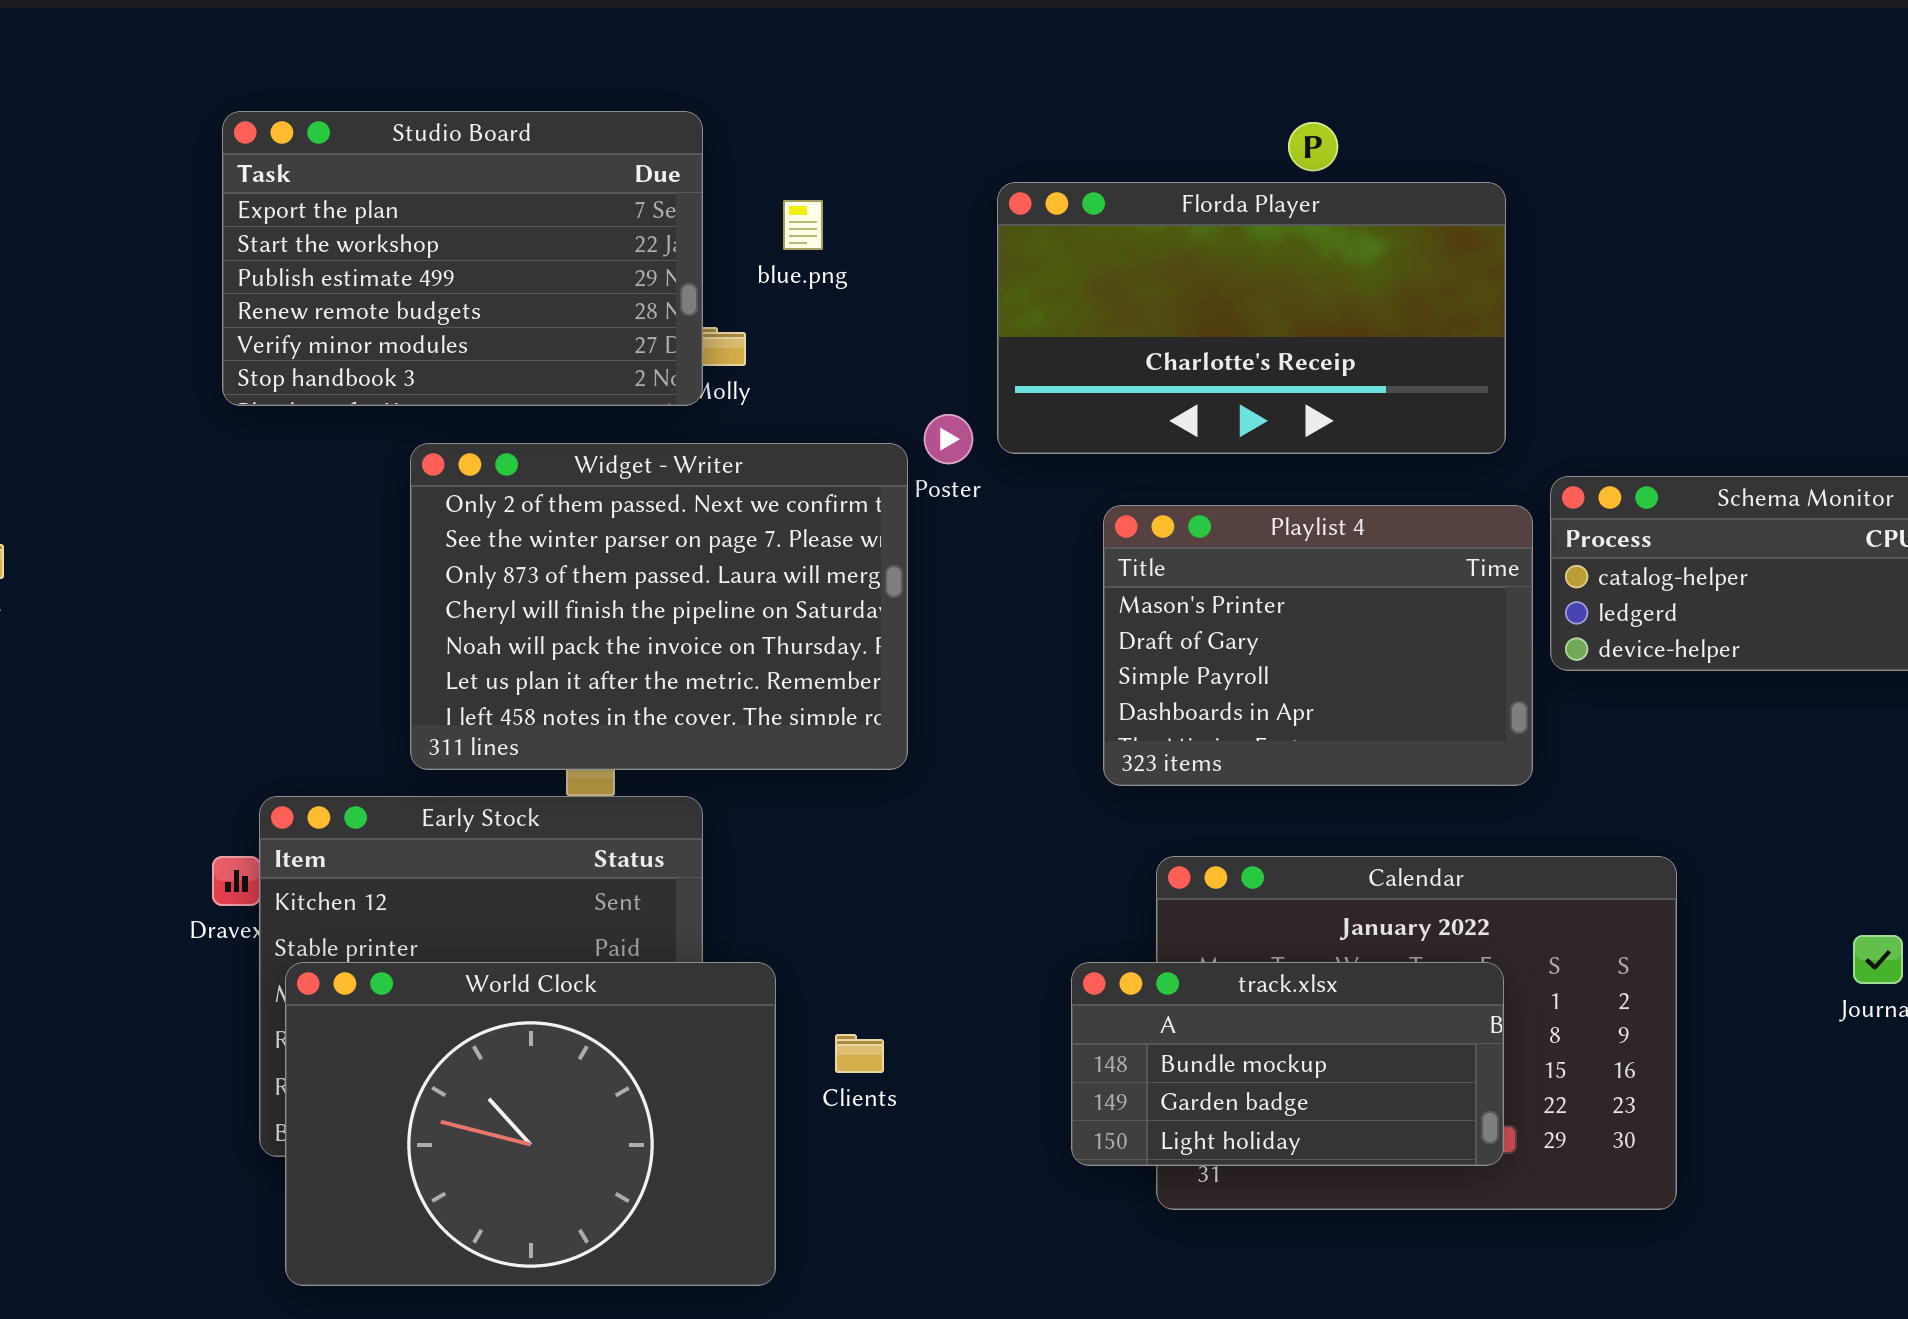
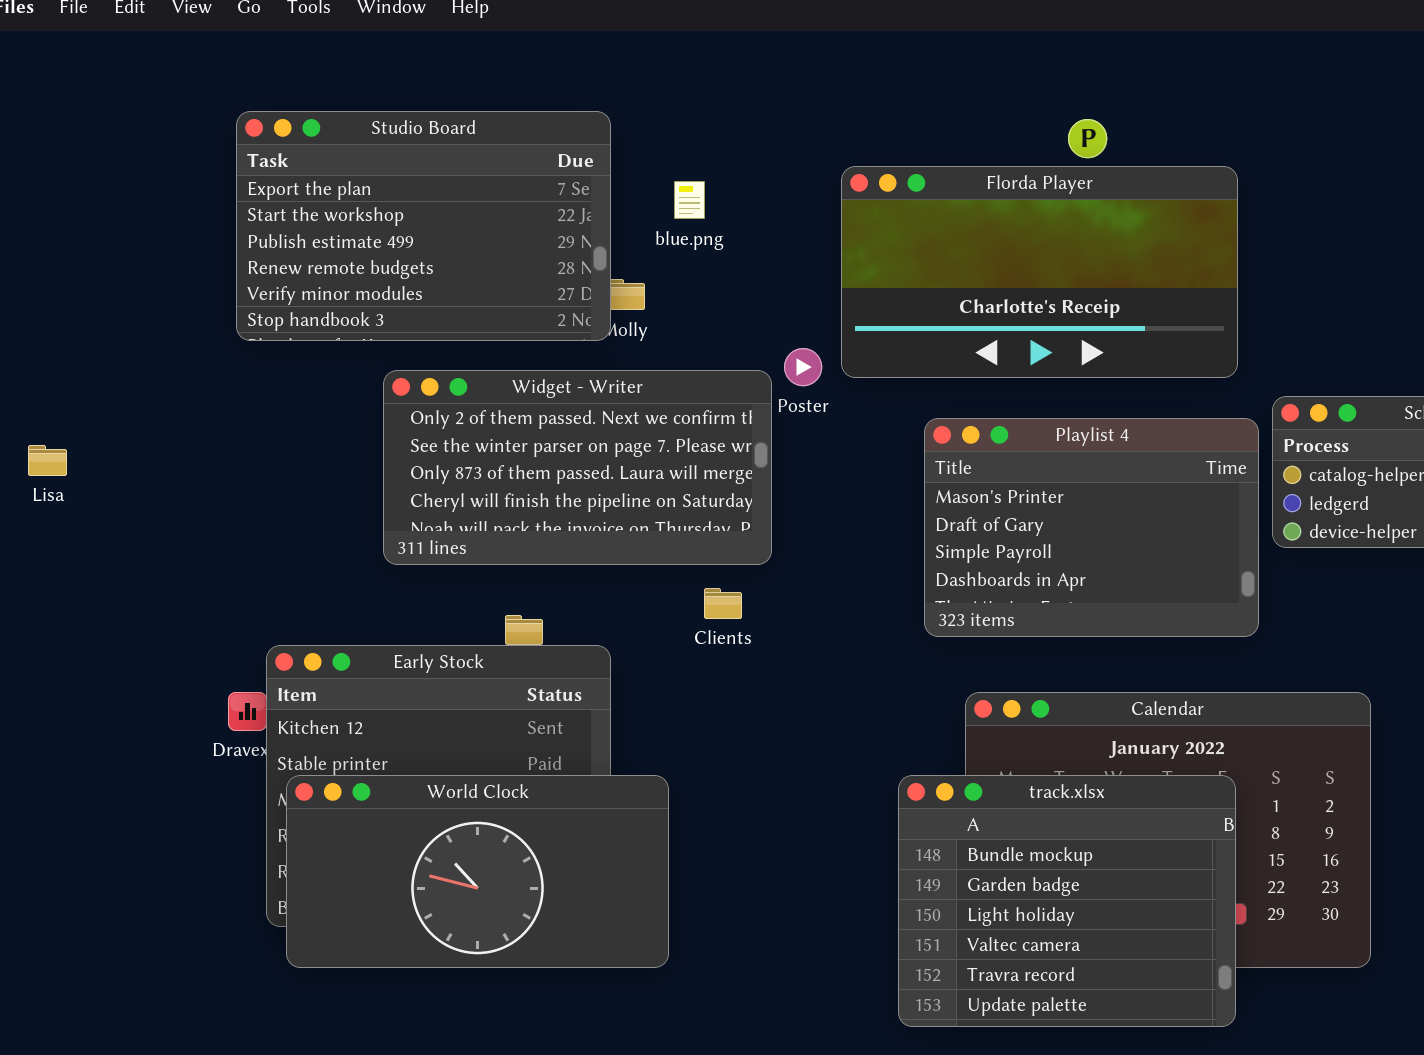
Widget - Writer: [410,443,908,770] -> [383,370,772,565], resized
World Clock: [285,962,776,1286] -> [286,775,669,968], resized
track.xlsx: [1071,962,1504,1166] -> [898,775,1236,1027], resized
Clients: [835,1034,884,1073] -> [704,588,742,619], moved

